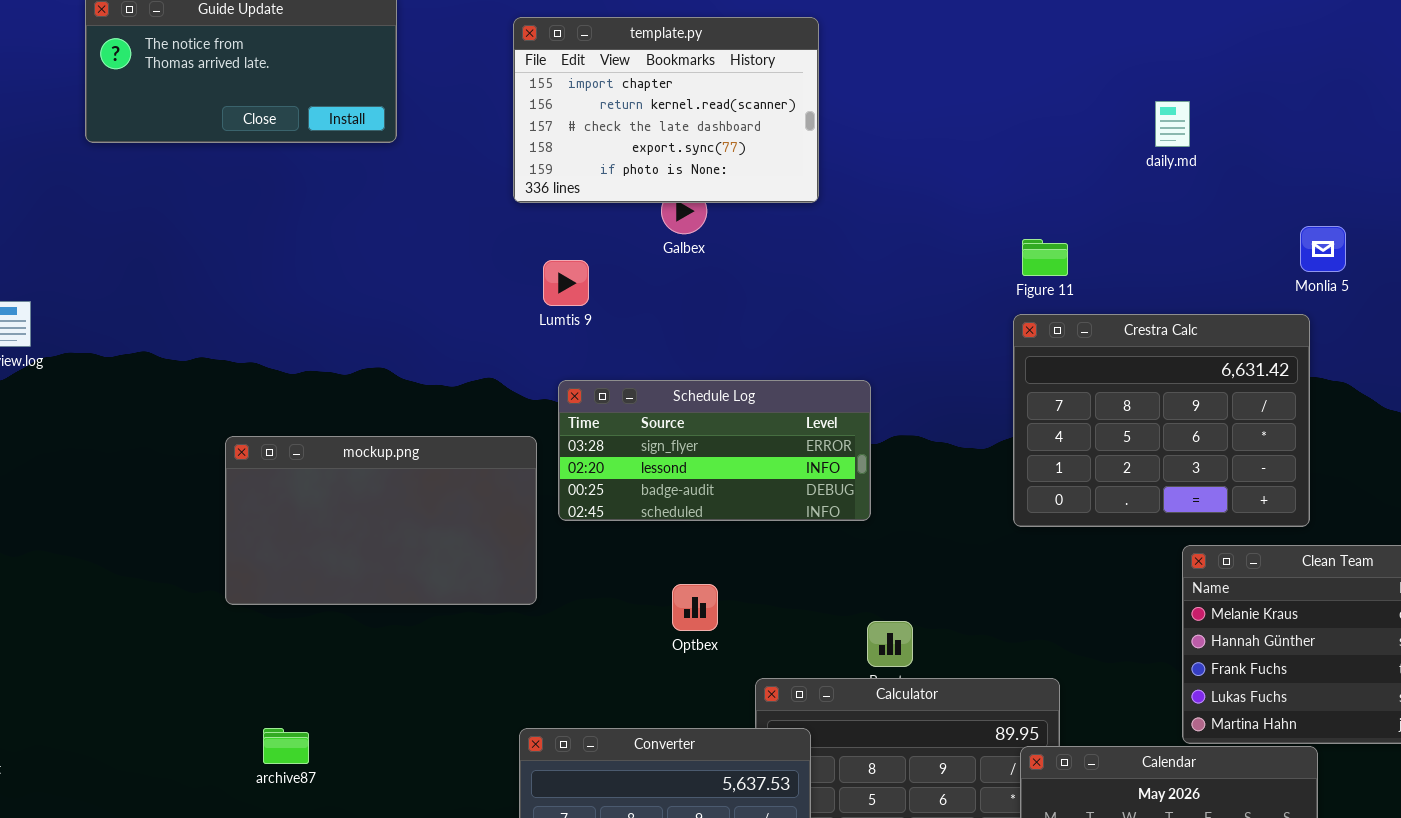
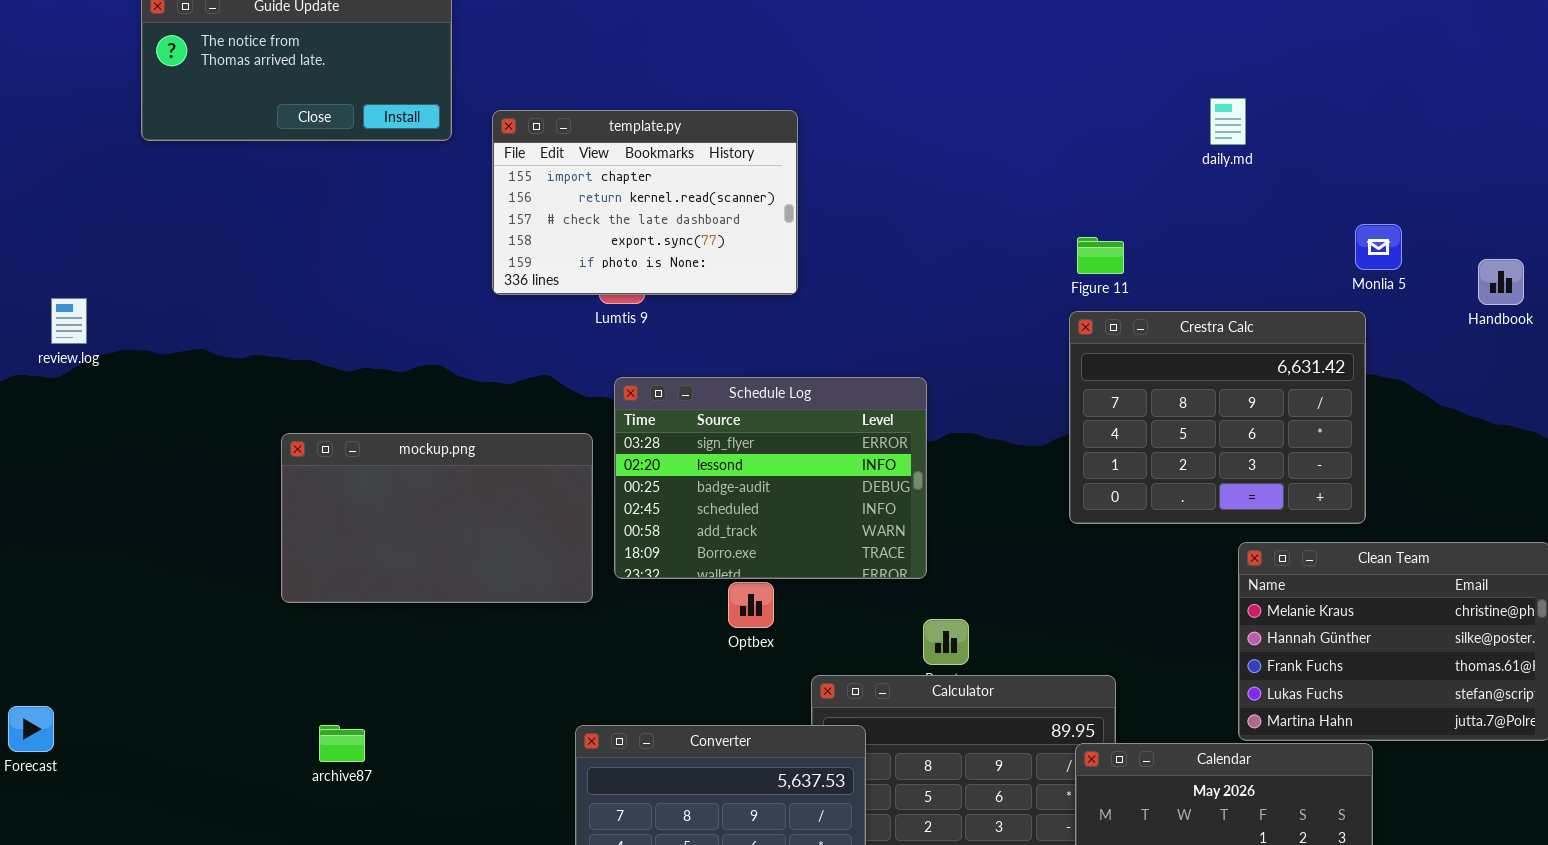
template.py: [513,17,819,203] -> [492,110,798,295], moved
Schedule Log: [558,380,871,521] -> [614,377,927,579], resized

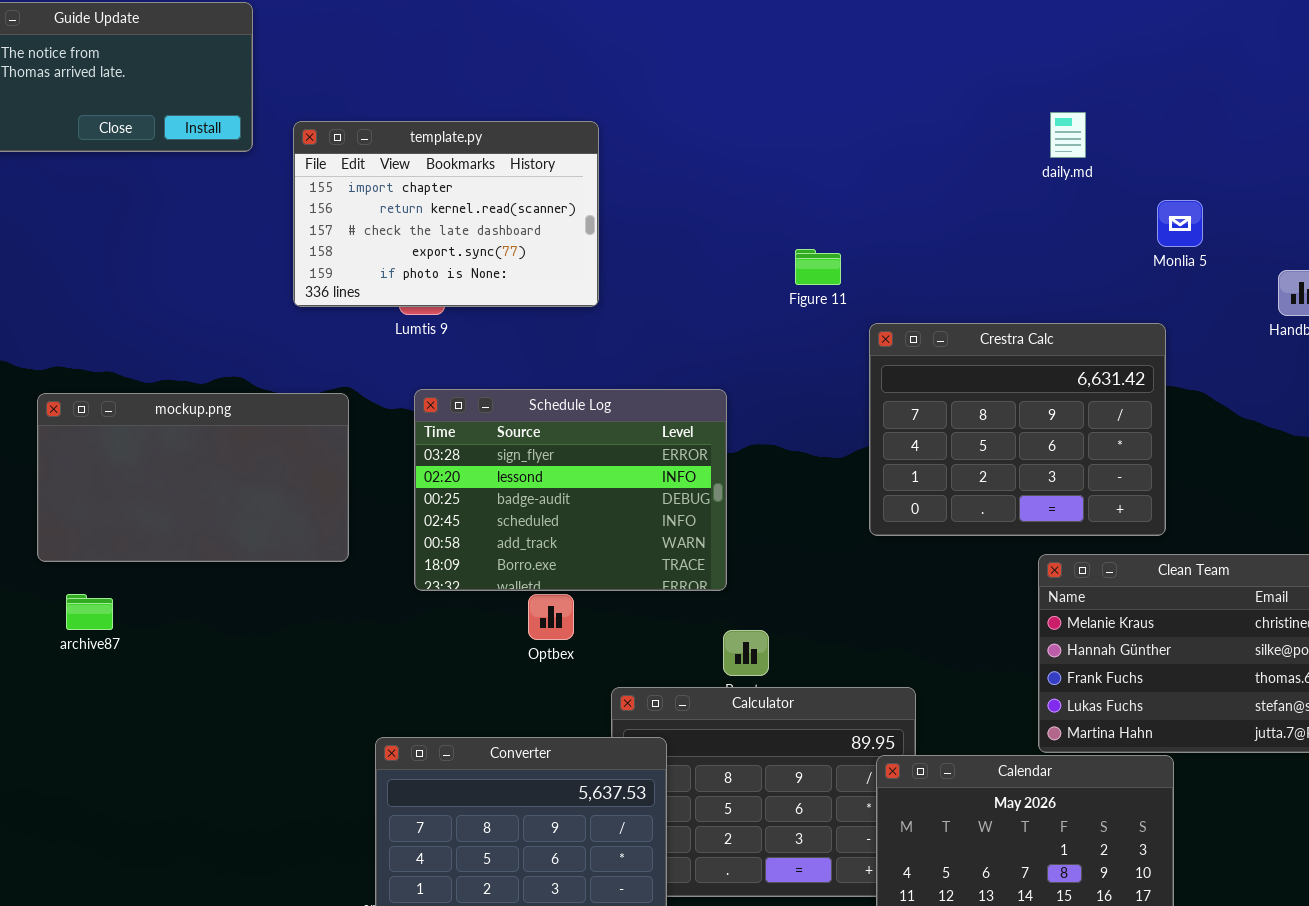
daily.md: [1210,98,1246,145] -> [1050,112,1086,158], moved
Monlia 5: [1355,224,1402,270] -> [1157,200,1203,247], moved
Figure 11: [1077,237,1124,274] -> [795,249,841,285], moved
mockup.png: [281,433,593,603] -> [37,393,349,562], moved
archive87: [319,725,365,762] -> [66,594,113,630], moved

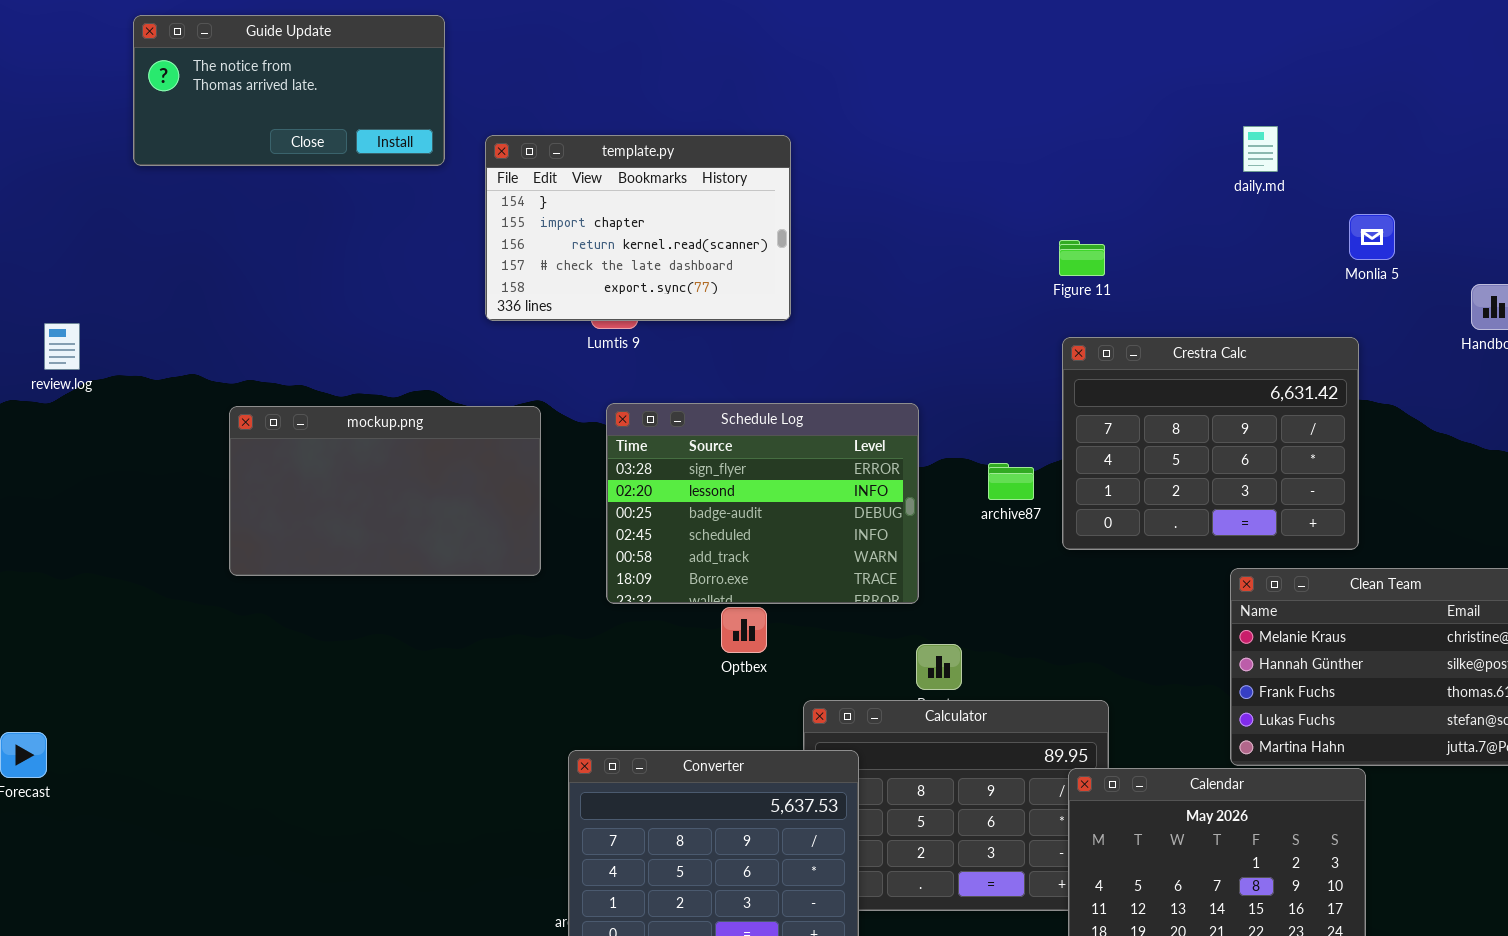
template.py: [293,121,599,307] -> [485,135,791,321], scrolled up 1 row
Figure 11: [795,249,841,285] -> [1059,240,1105,276], moved
archive87: [66,594,113,630] -> [988,463,1034,500], moved

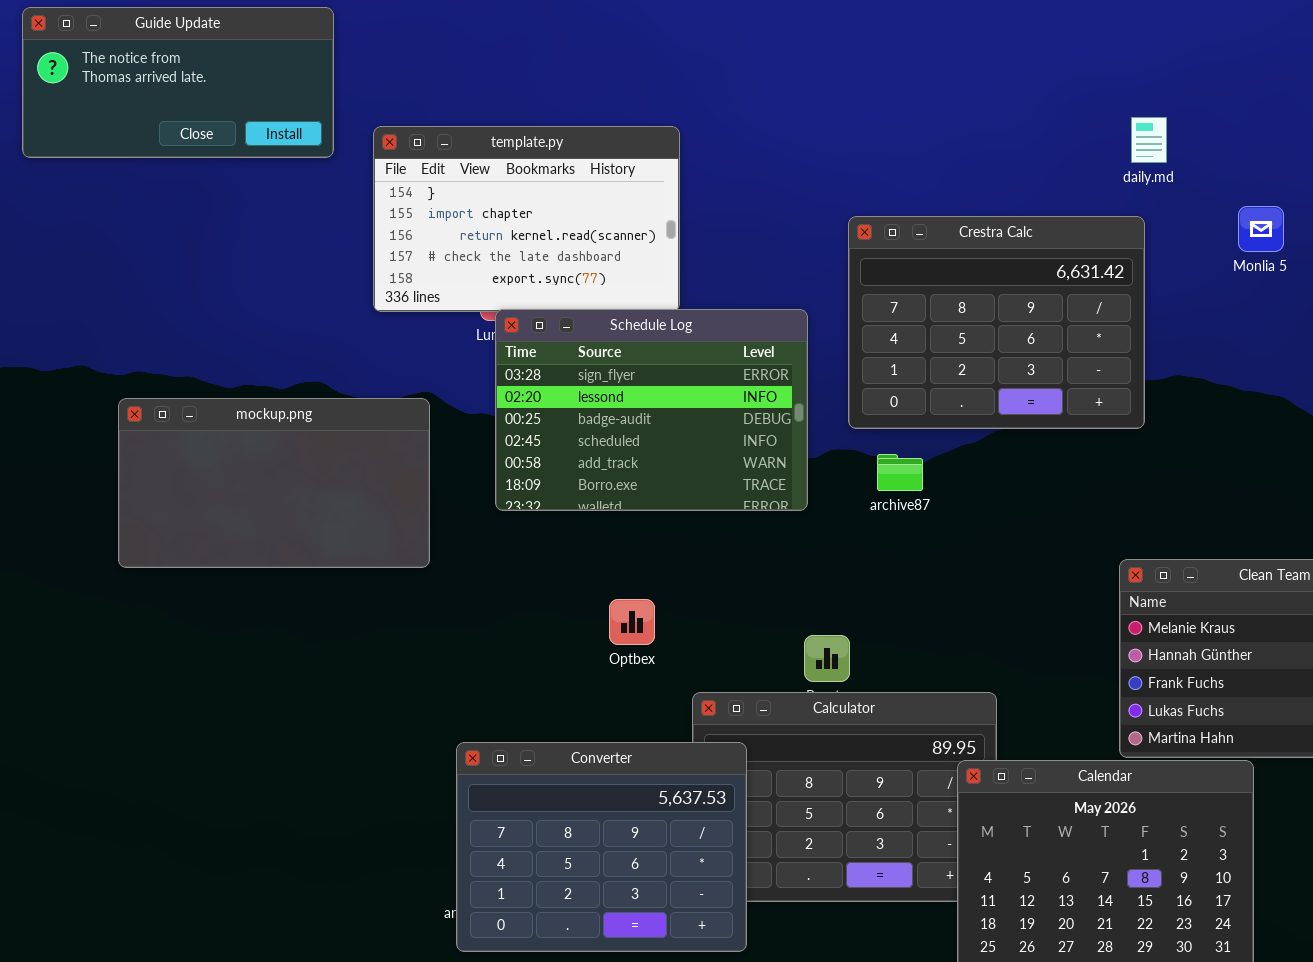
Crestra Calc: [1062,337,1359,550] -> [848,216,1145,429], moved
Schedule Log: [606,403,919,604] -> [495,309,808,511], moved

